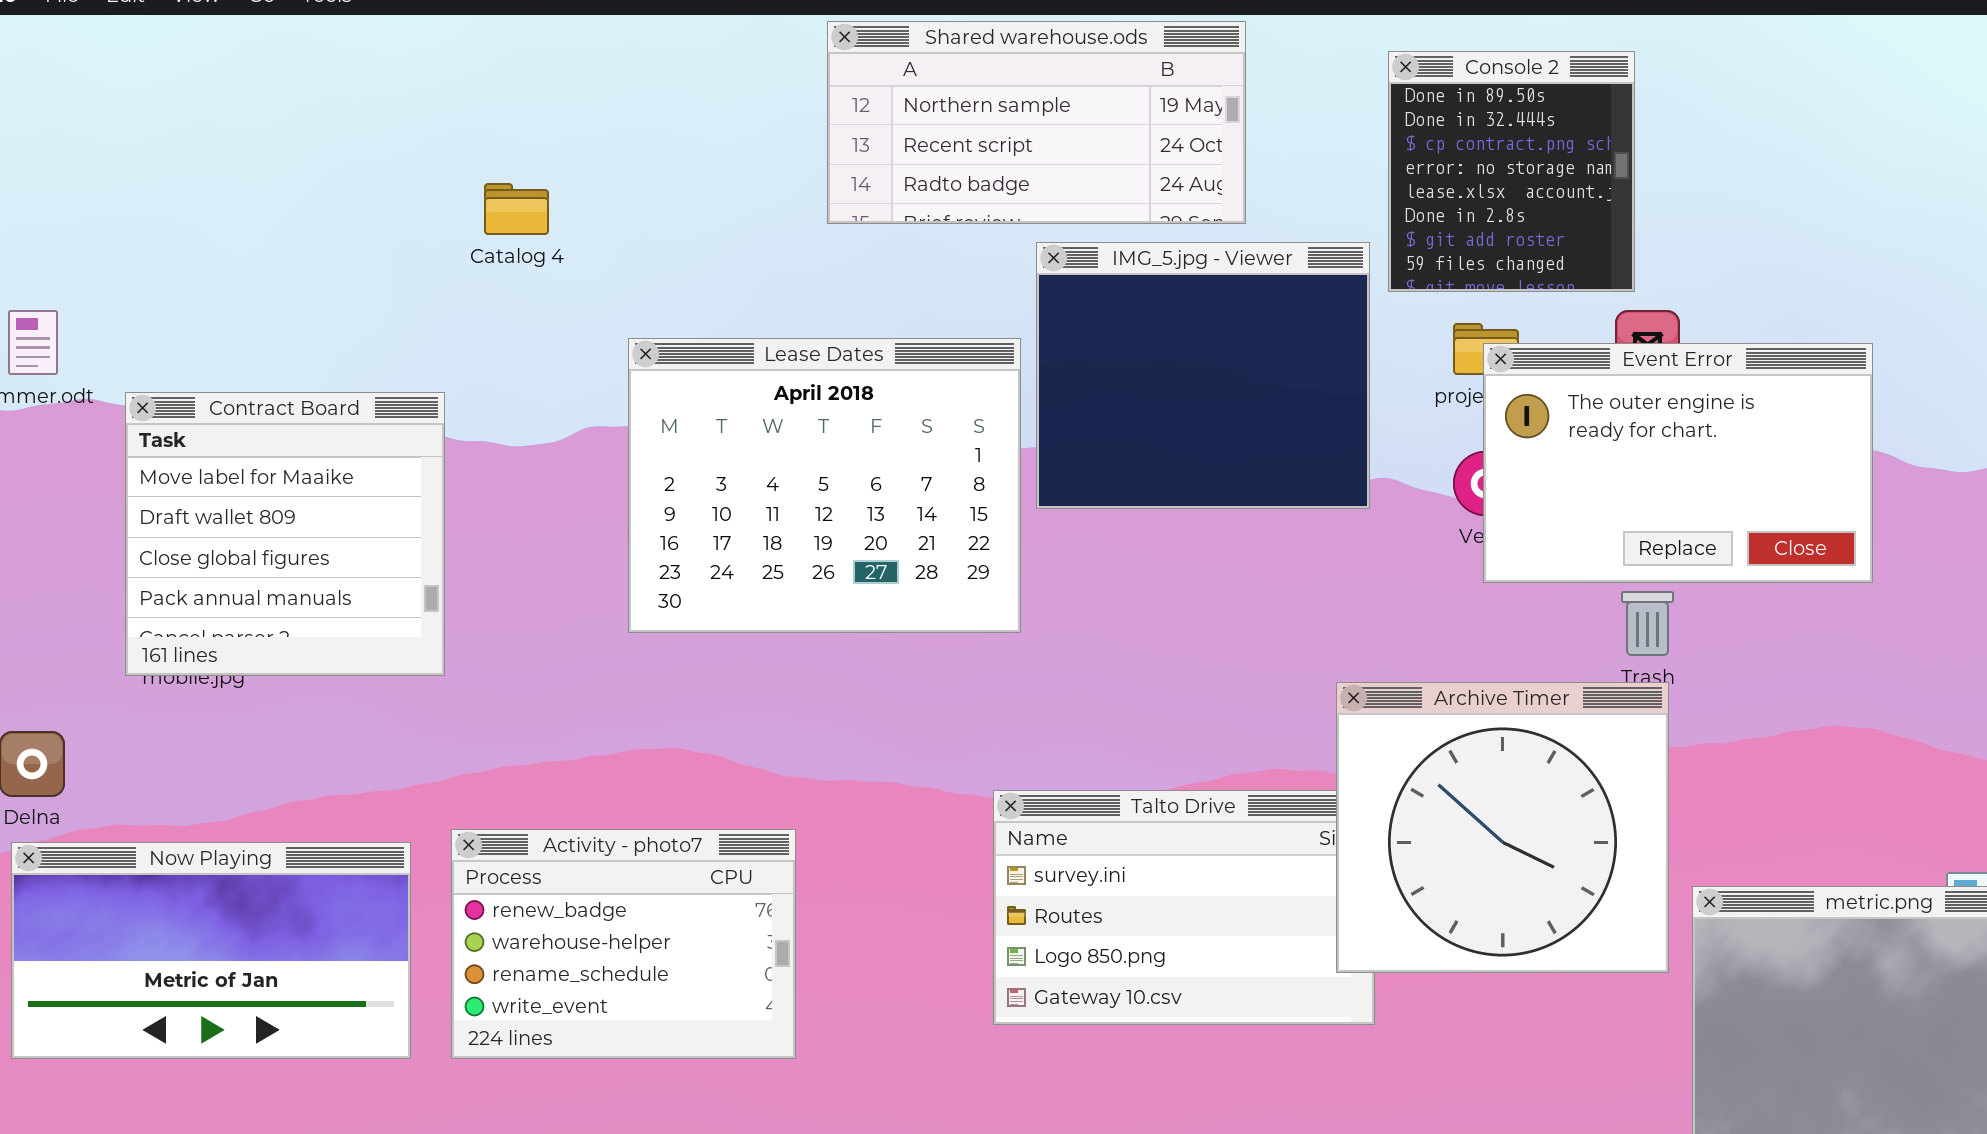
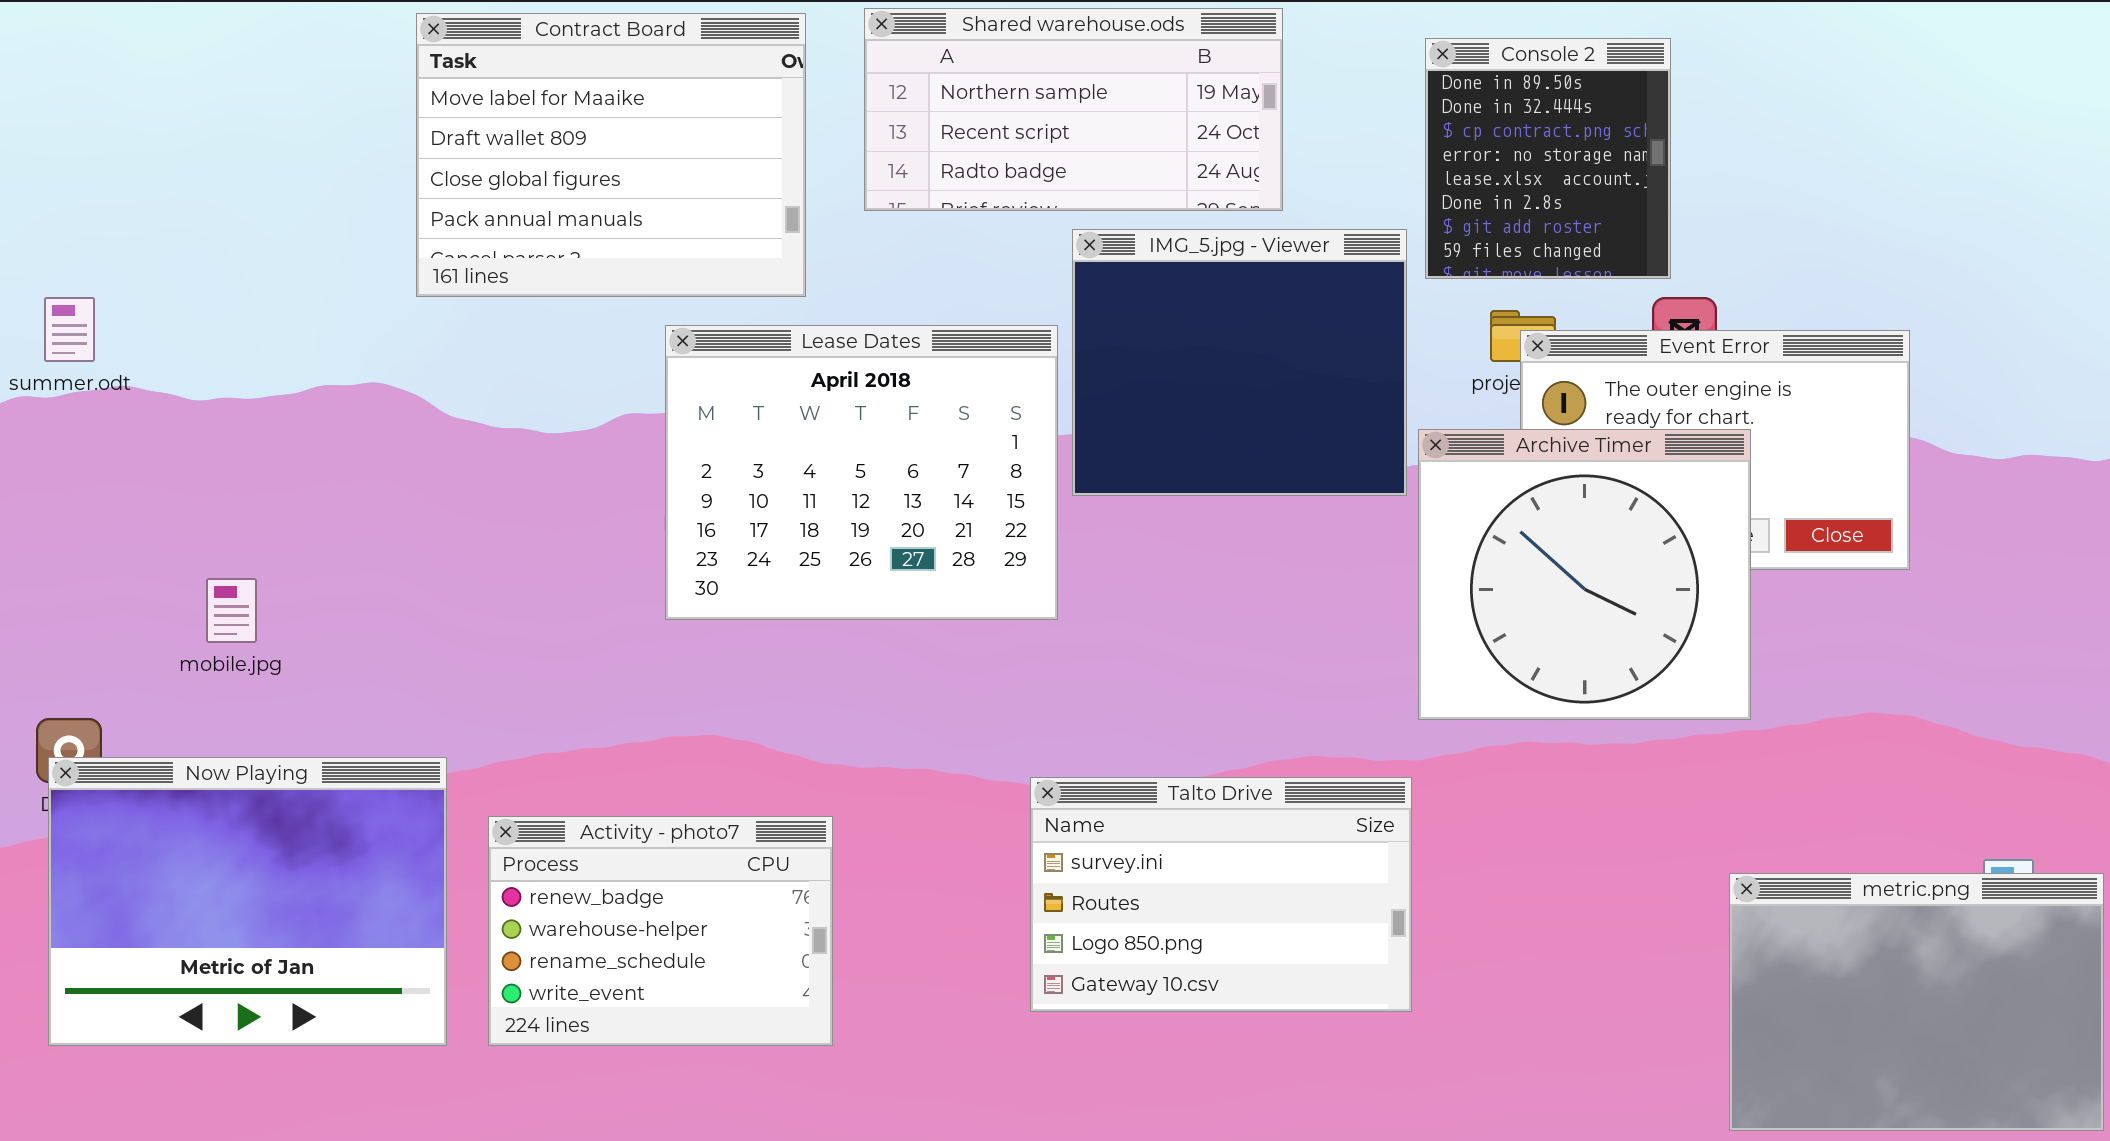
Contract Board: [125,392,445,676] -> [416,13,806,297], moved, resized
Archive Timer: [1336,682,1669,973] -> [1418,429,1751,720], moved
Now Playing: [11,842,411,1059] -> [48,757,447,1046], resized

